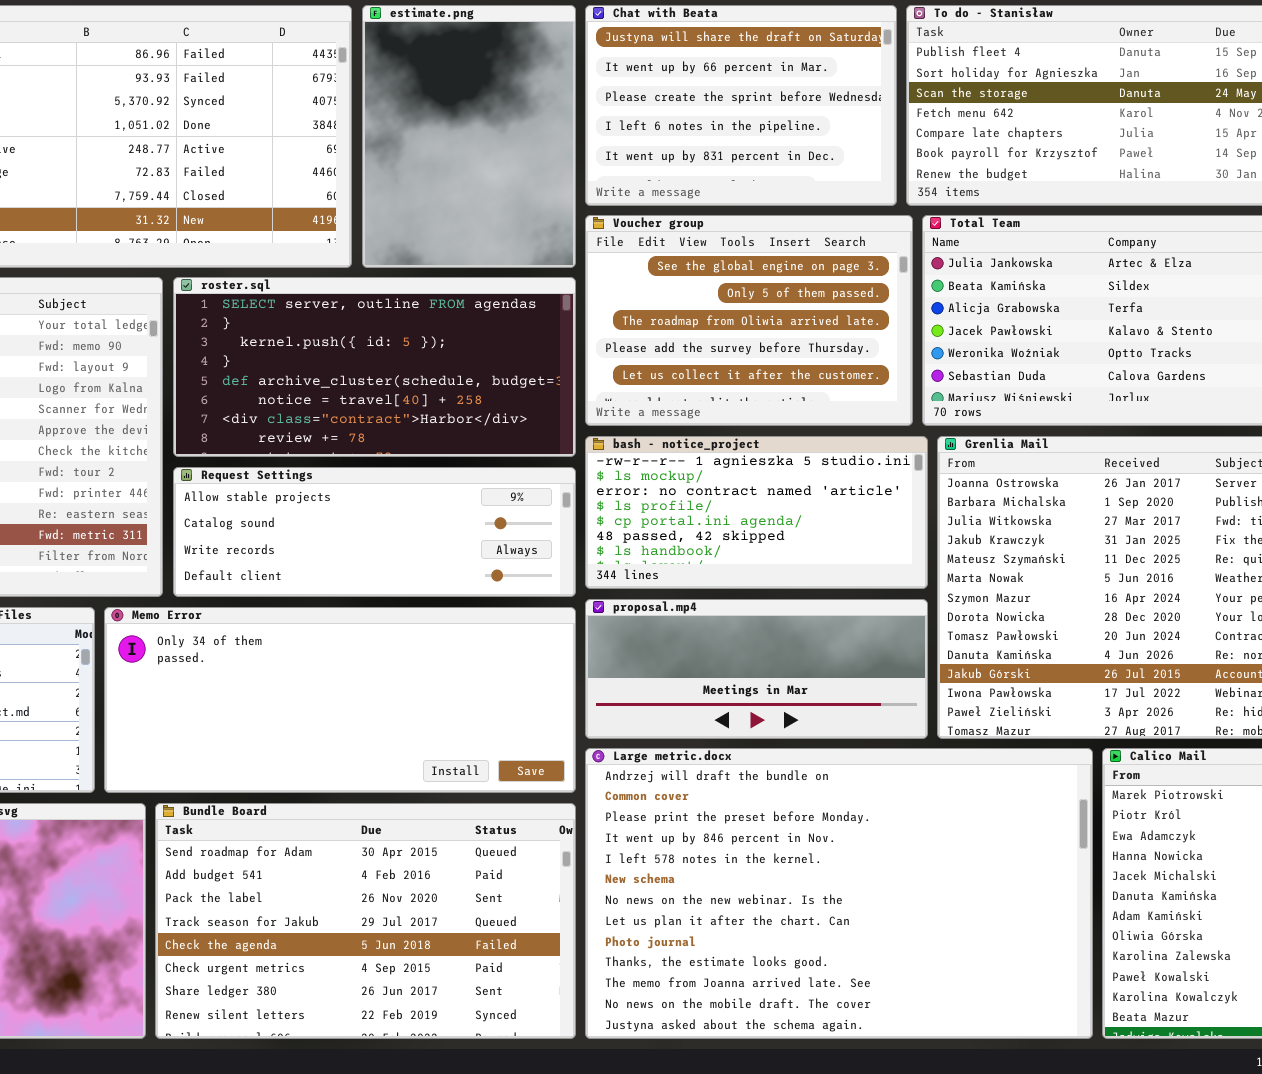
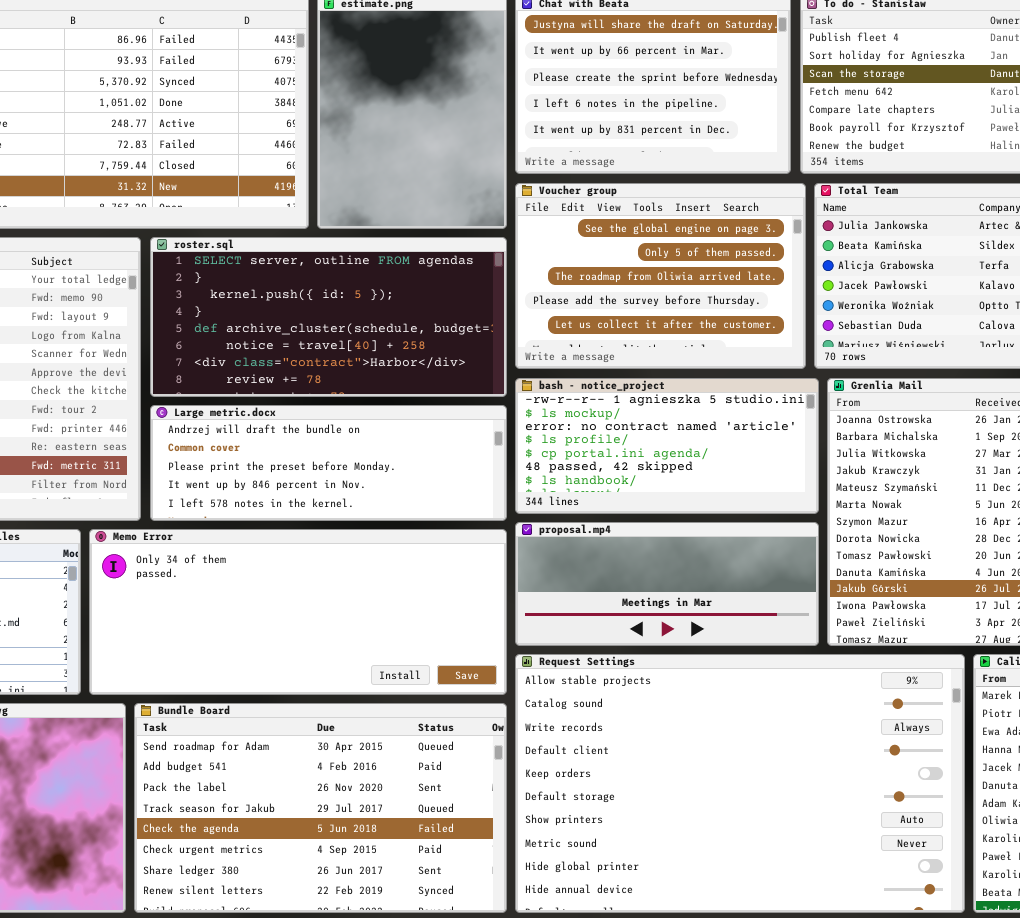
Request Settings: [173,467,576,597] -> [515,654,965,913], moved, resized
Large metric.docx: [585,748,1093,1039] -> [150,405,507,521], moved, resized

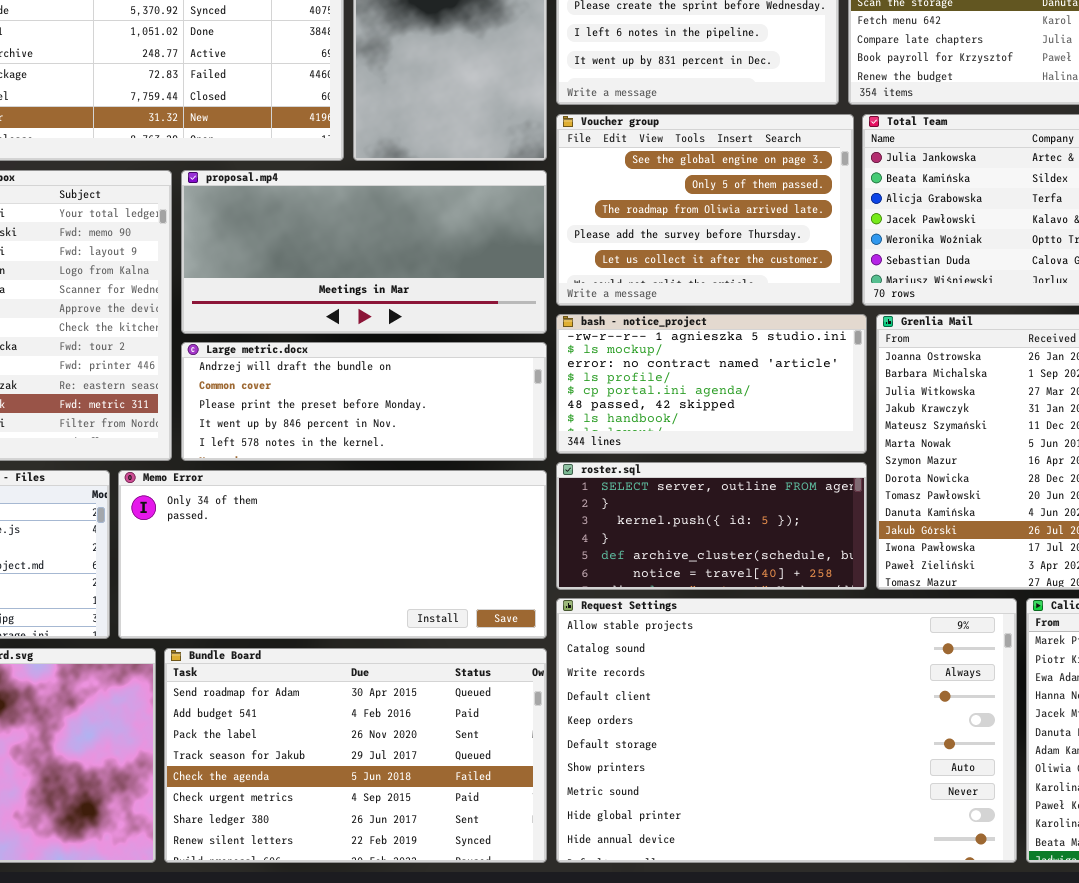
roster.sql: [150,237,507,397] -> [556,462,867,590], moved, resized
proposal.mp4: [515,522,819,646] -> [181,170,547,334], moved, resized

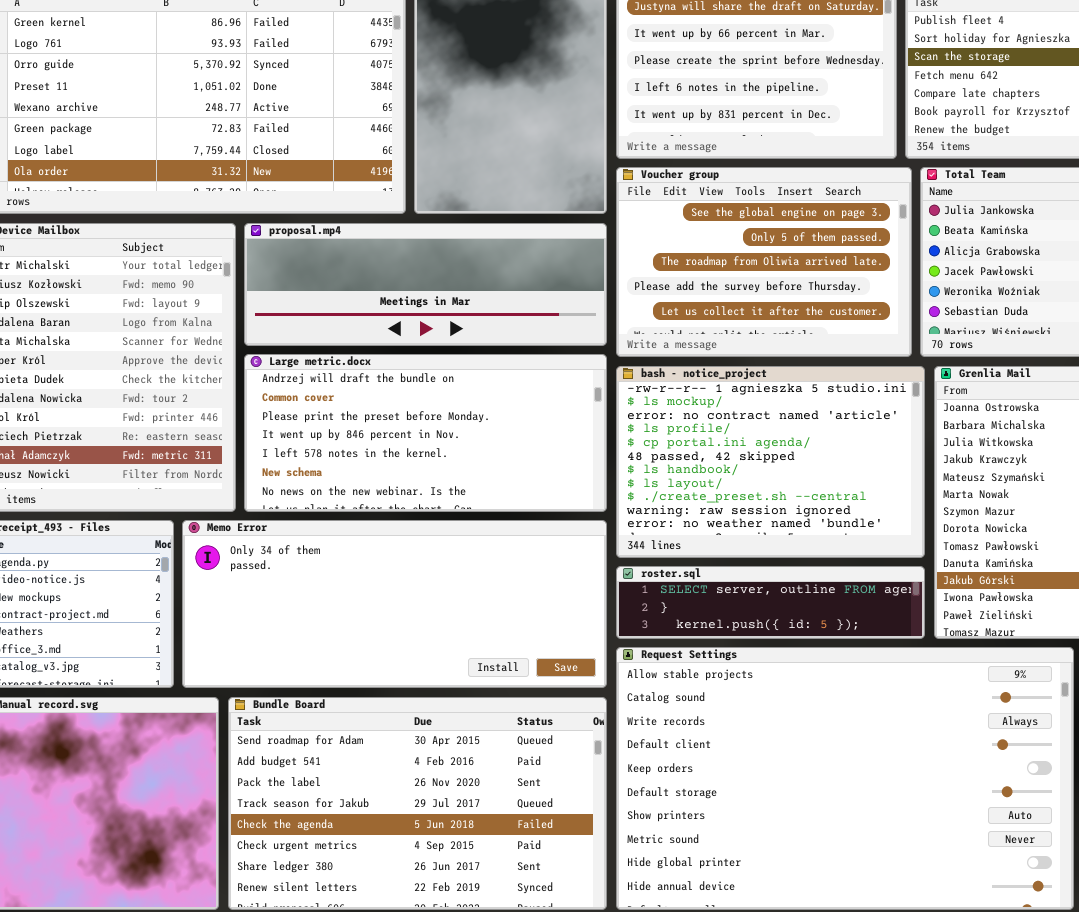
proposal.mp4: [181,170,547,334] -> [244,223,607,346], resized
bash - notice_project: [556,314,867,454] -> [616,366,925,558], resized
Large metric.docx: [181,342,547,461] -> [244,354,607,512], resized
roster.sql: [556,462,867,590] -> [616,566,925,639], resized

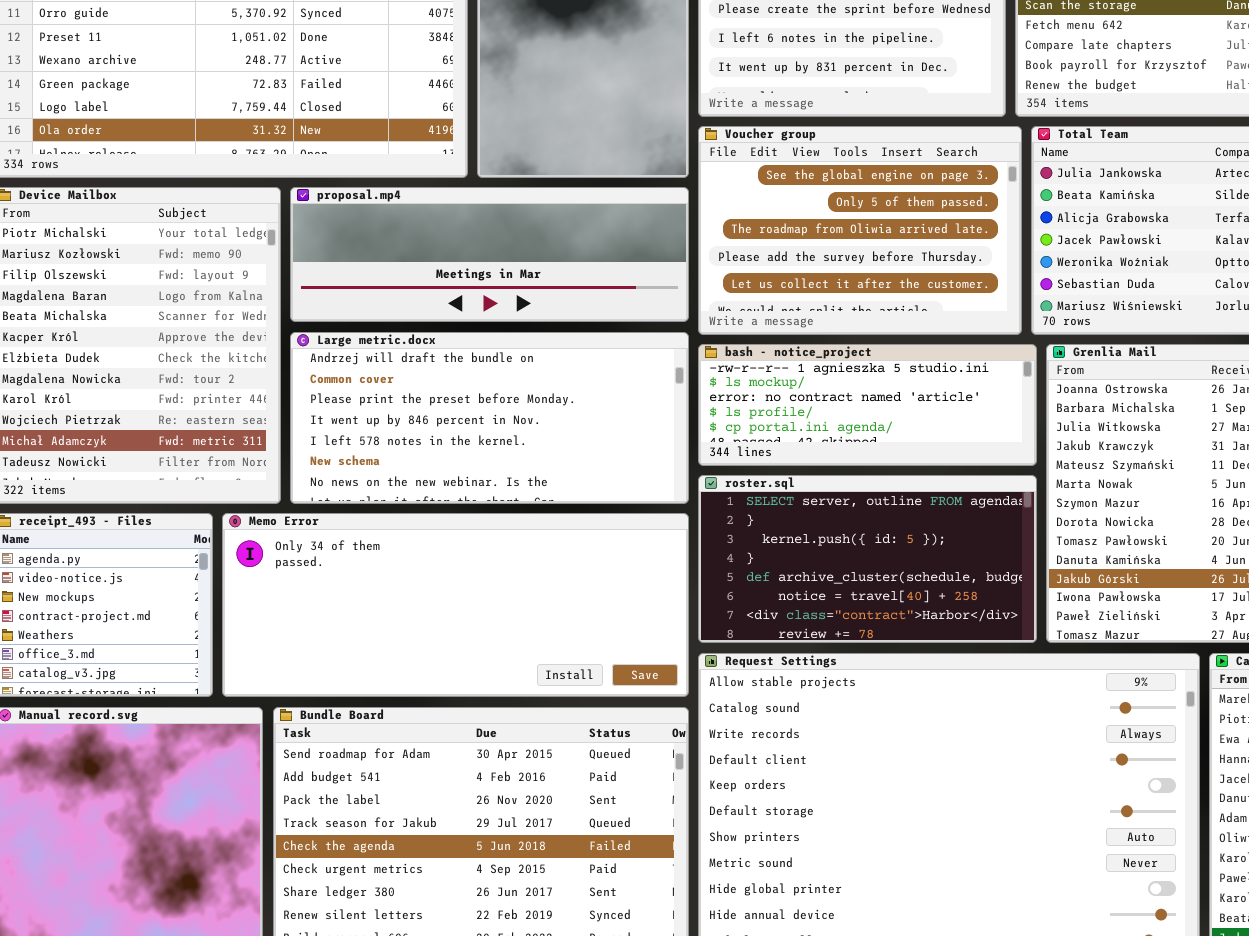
bash - notice_project: [616,366,925,558] -> [698,344,1037,466], resized
roster.sql: [616,566,925,639] -> [698,475,1037,643], resized

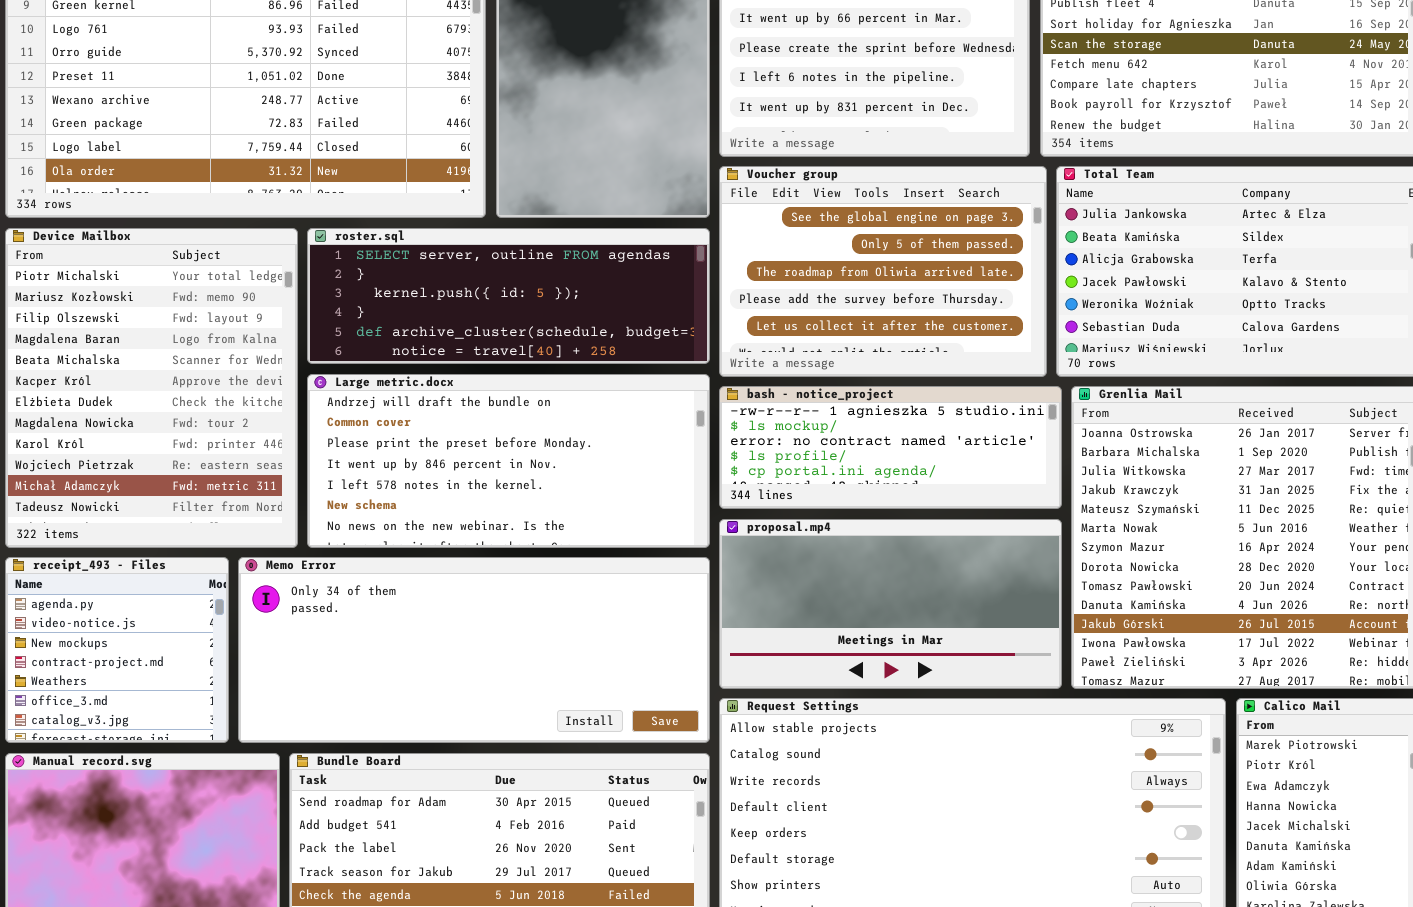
proposal.mp4: [290,187,689,322] -> [719,519,1062,689], moved, resized
roster.sql: [698,475,1037,643] -> [307,228,710,364], moved, resized

